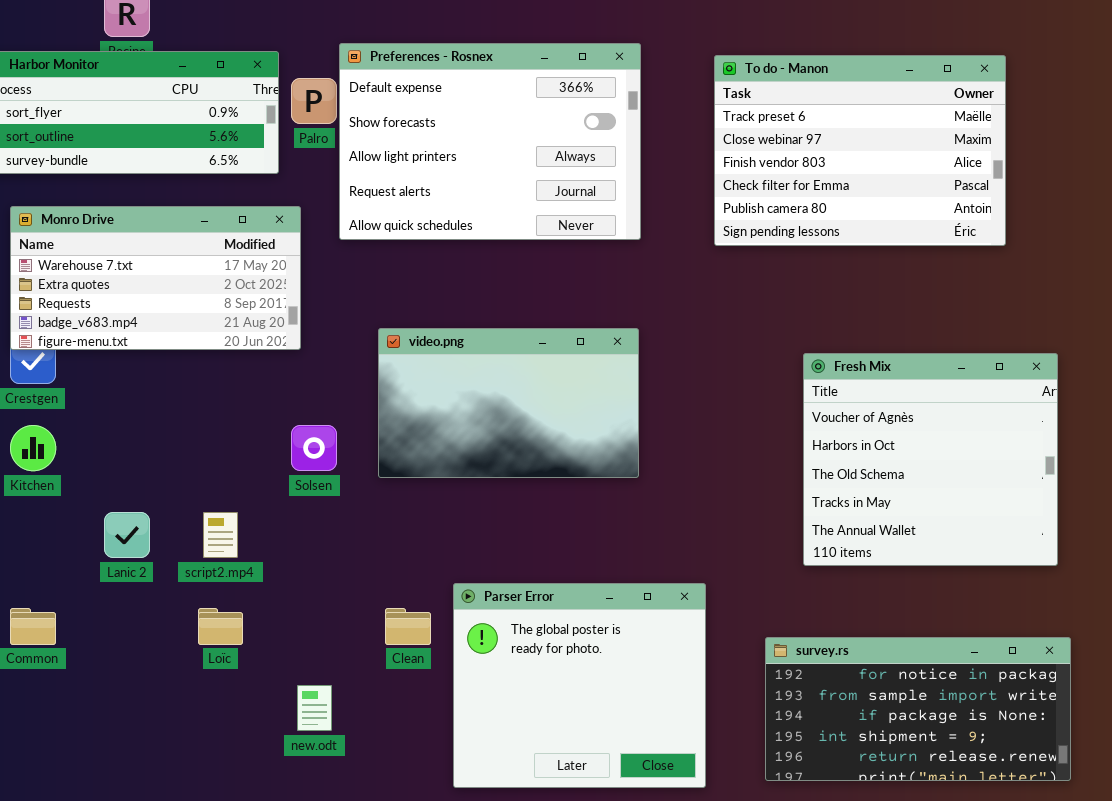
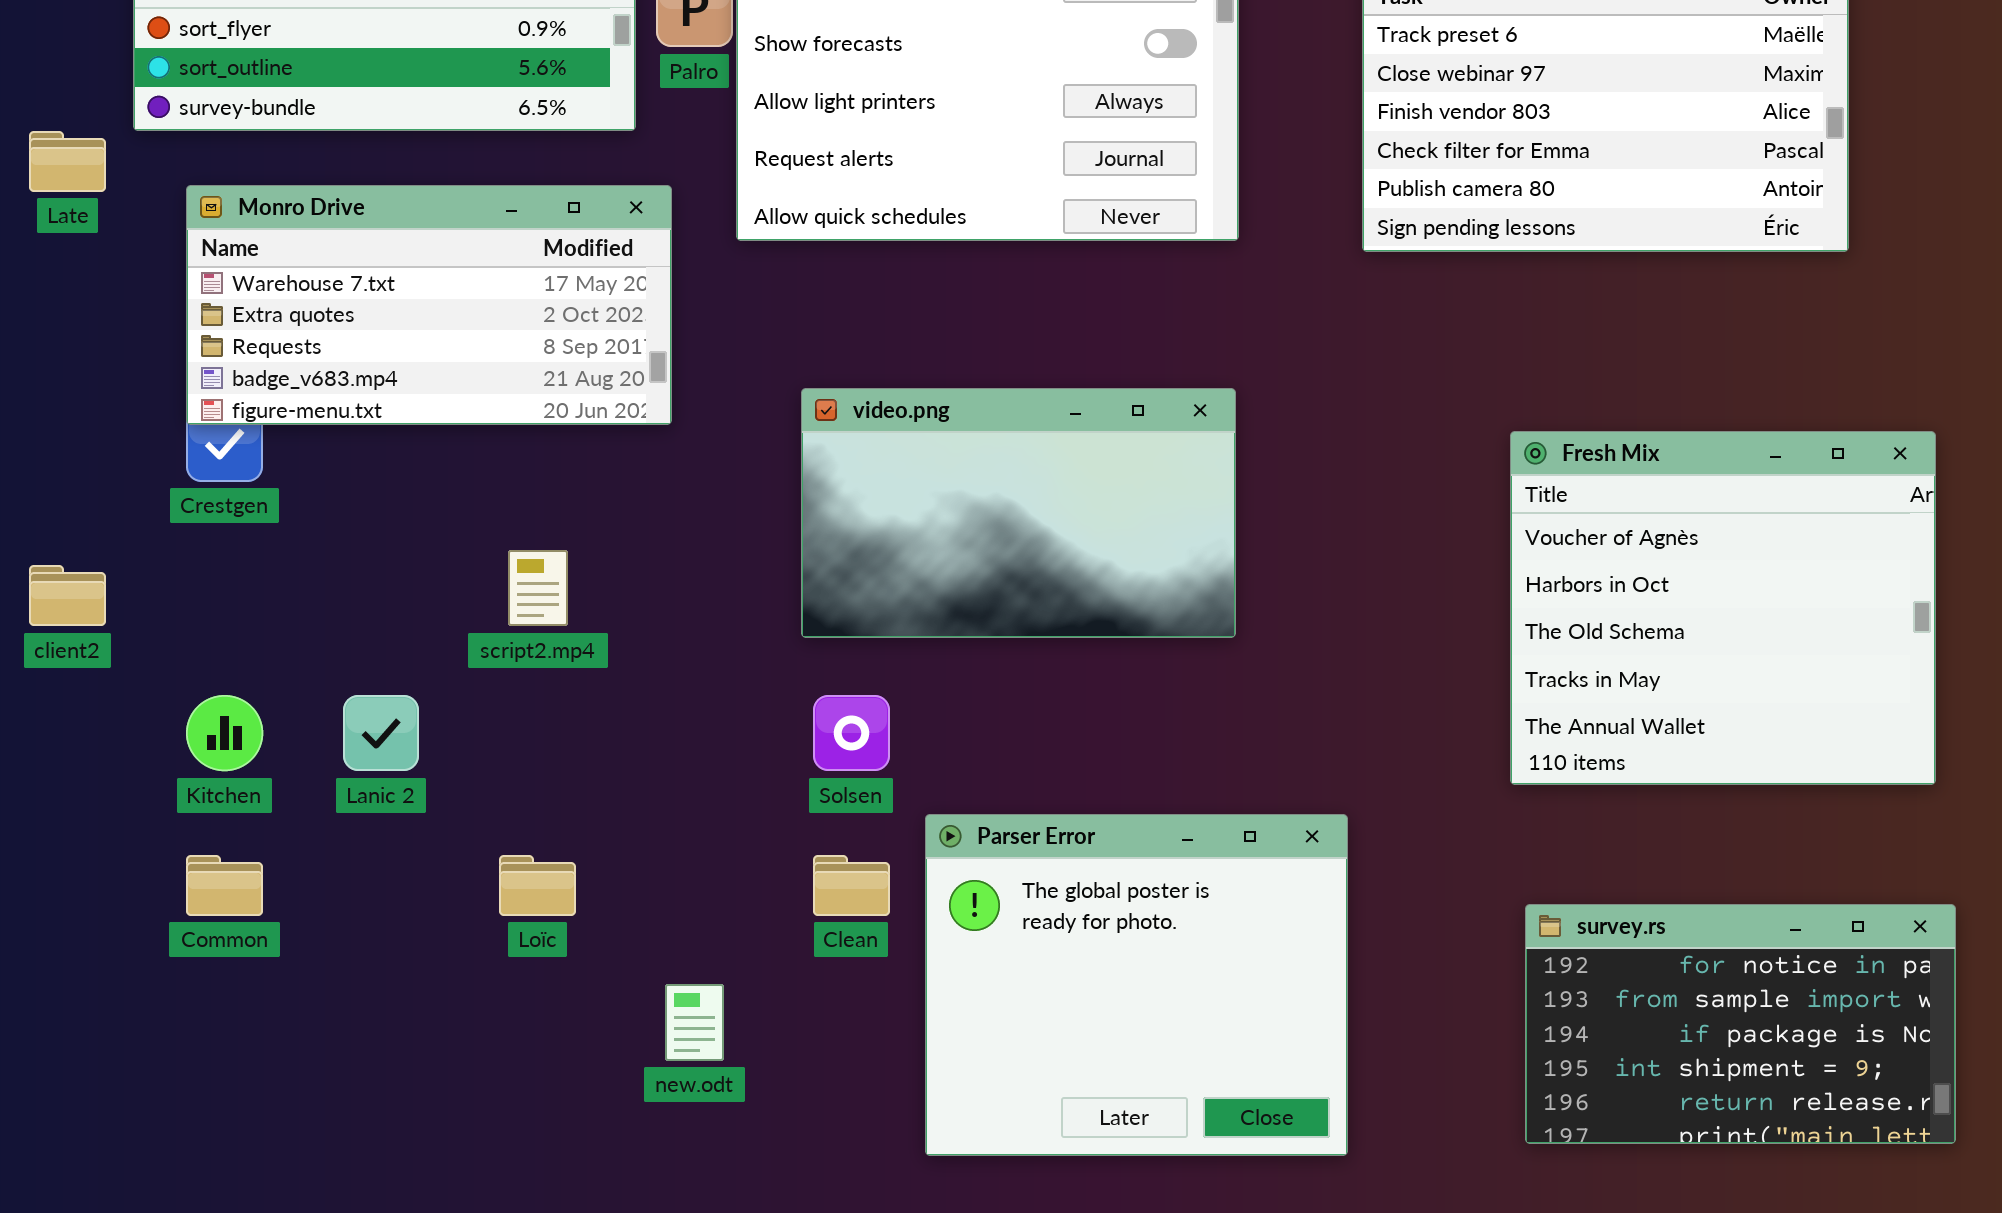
Kitchen: [10,425,56,471] -> [186,695,263,771], moved
Solsen: [291,425,337,471] -> [813,695,890,771], moved
script2.mp4: [203,512,238,558] -> [508,550,568,626], moved
survey.rs: [765,637,1071,781] -> [1525,904,1956,1144], resized

